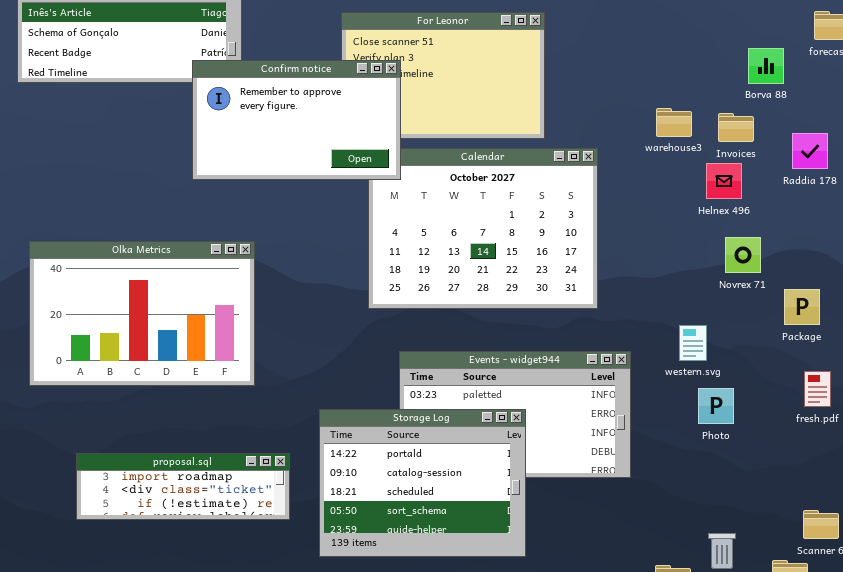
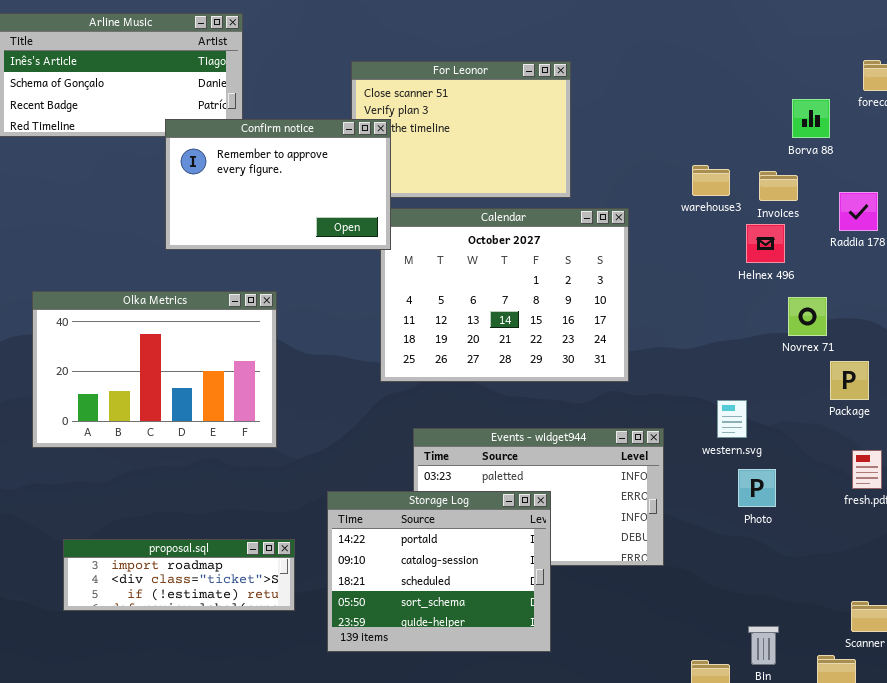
Confirm notice: [192,60,401,180] -> [165,119,391,250], moved
Novrex 71: [725,237,761,273] -> [788,297,827,336], moved
Olka Metrics: [29,241,255,386] -> [32,291,277,448], moved

